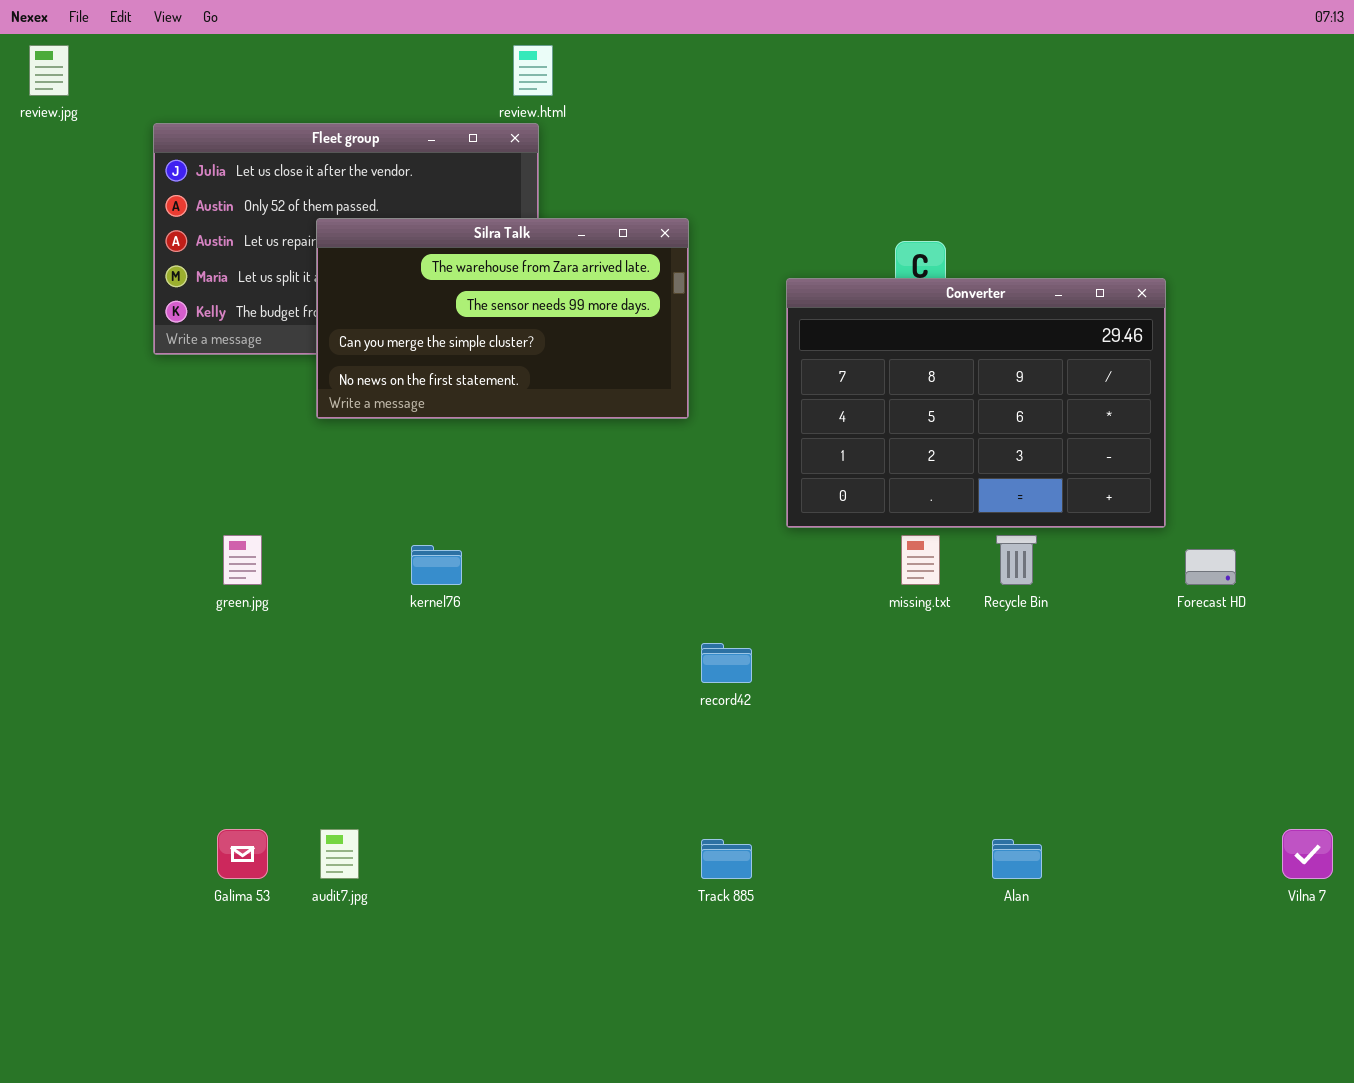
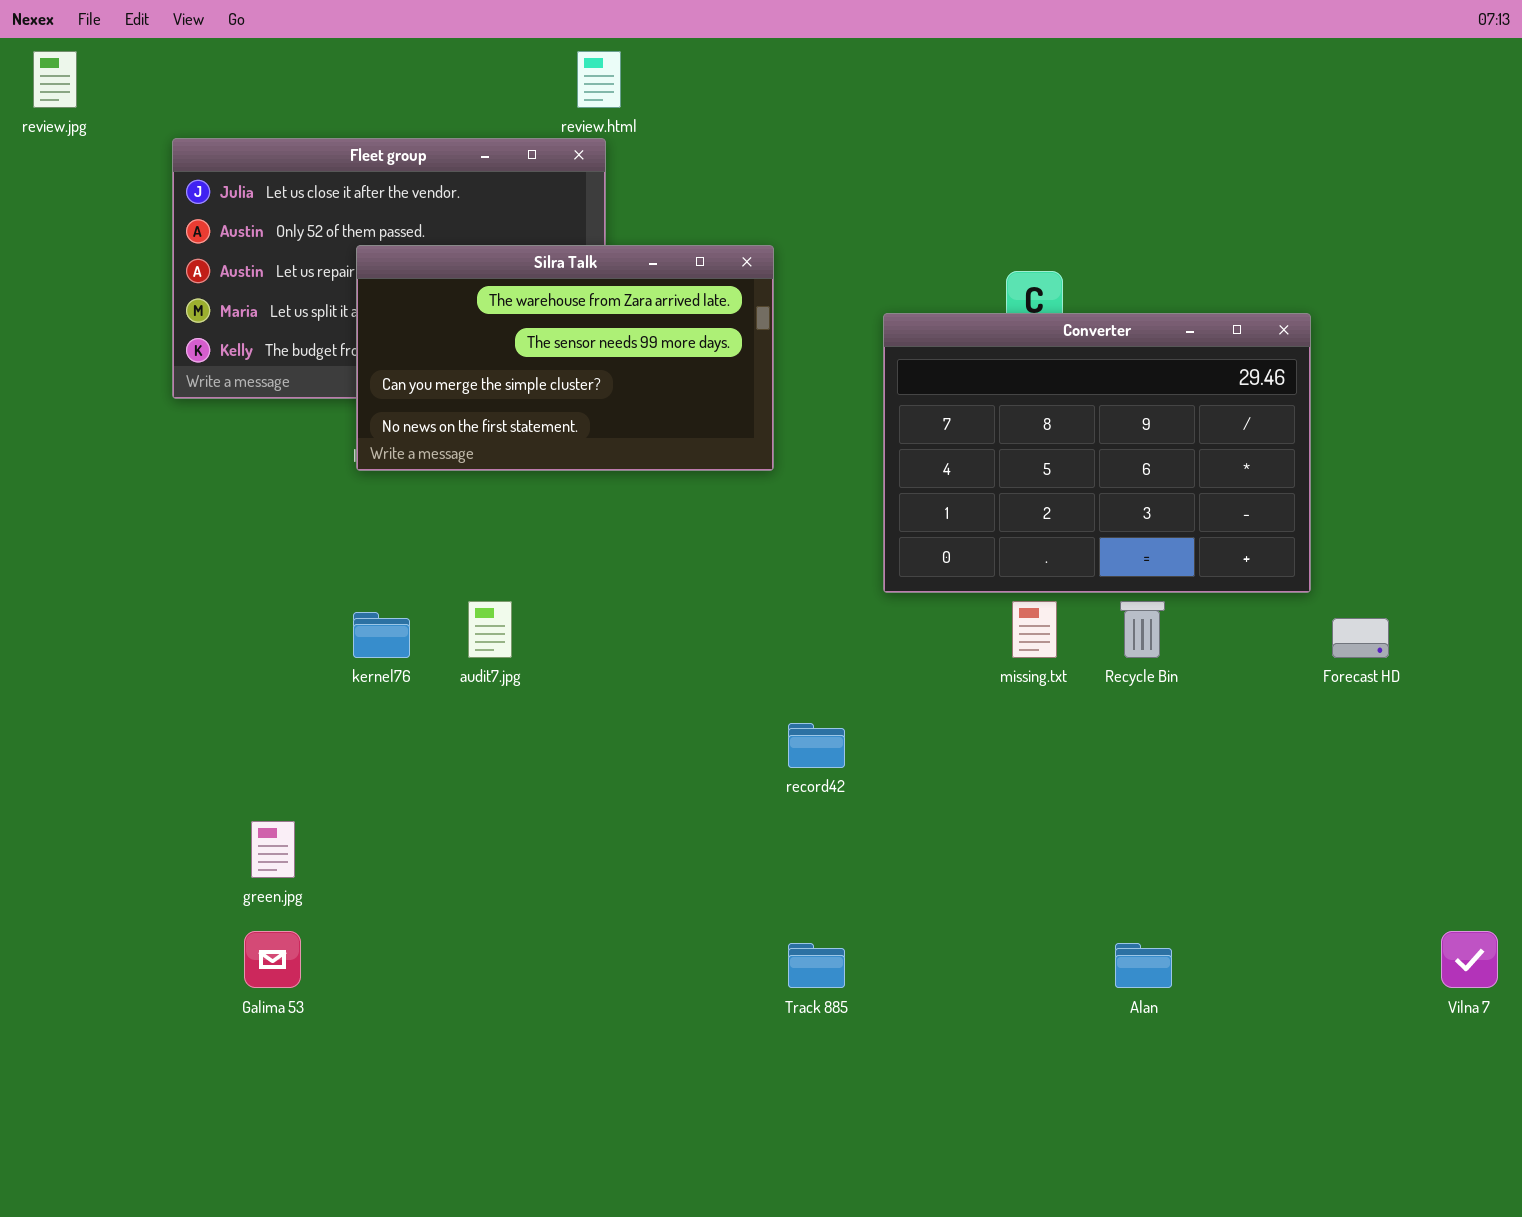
green.jpg: [223,535,262,585] -> [251,821,295,878], moved
kernel76: [411,545,462,585] -> [353,612,410,658], moved
audit7.jpg: [320,829,359,879] -> [468,601,512,658], moved

